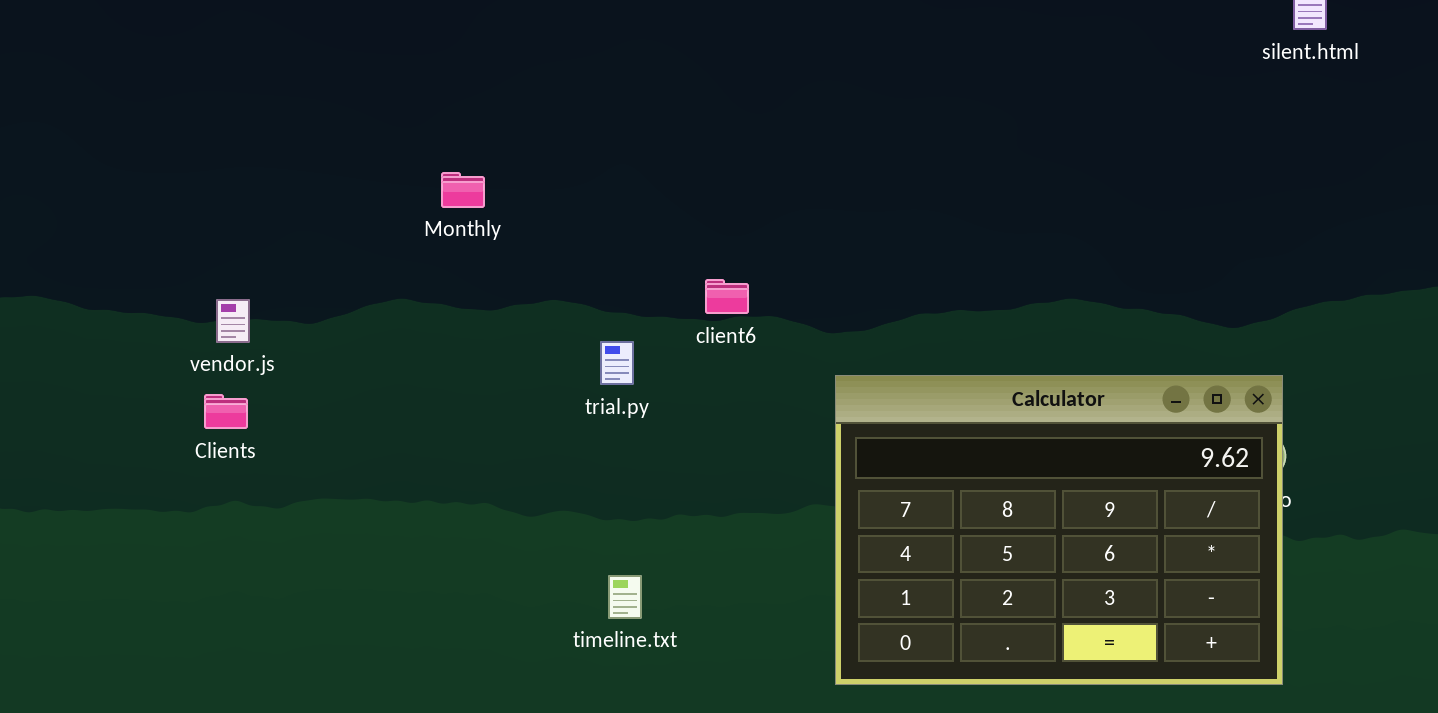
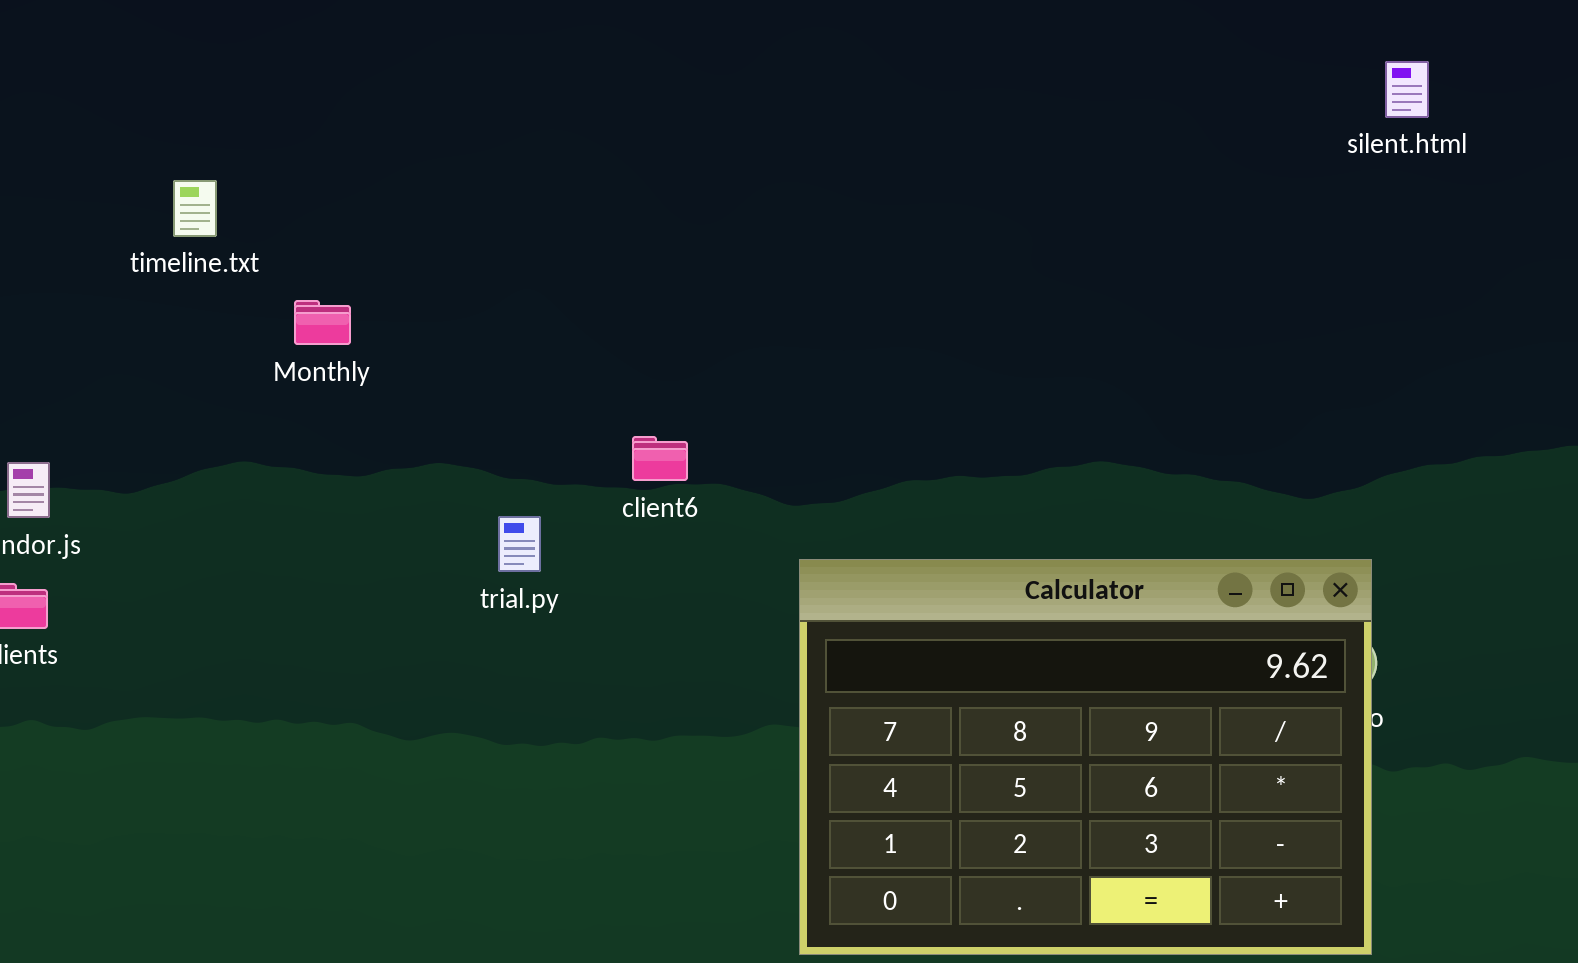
timeline.txt: [608,575,642,619] -> [173,180,217,237], moved

